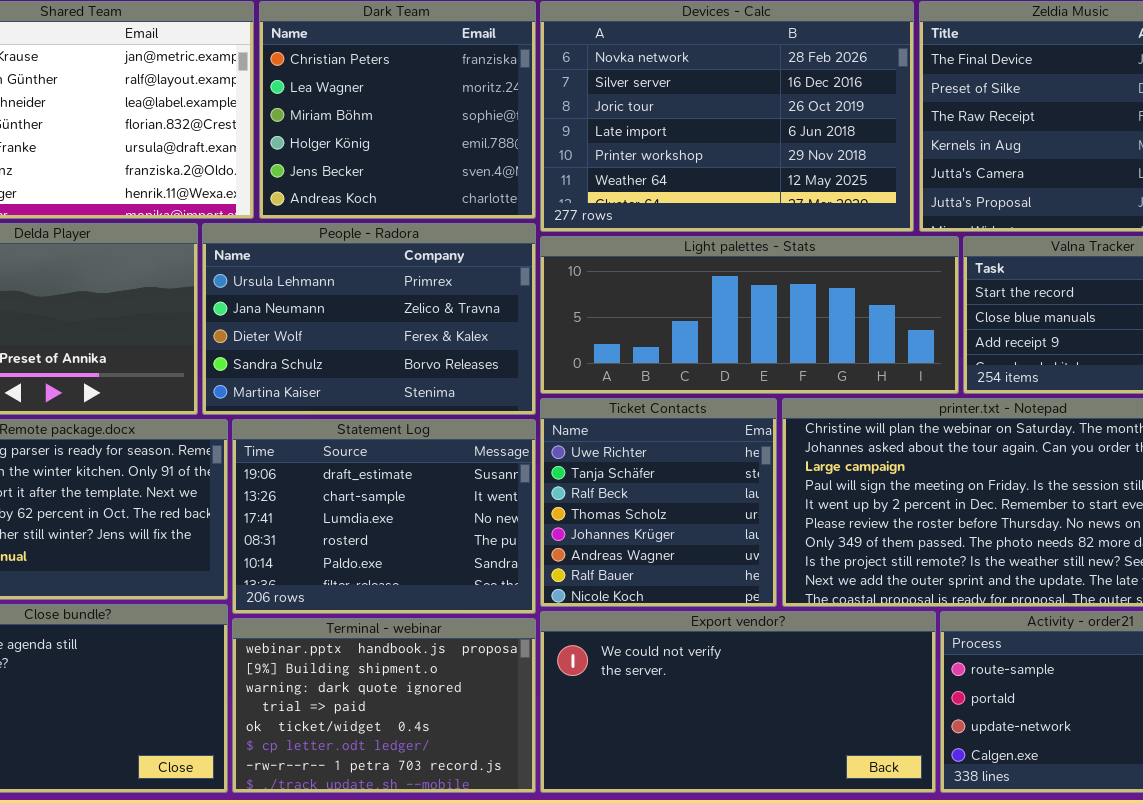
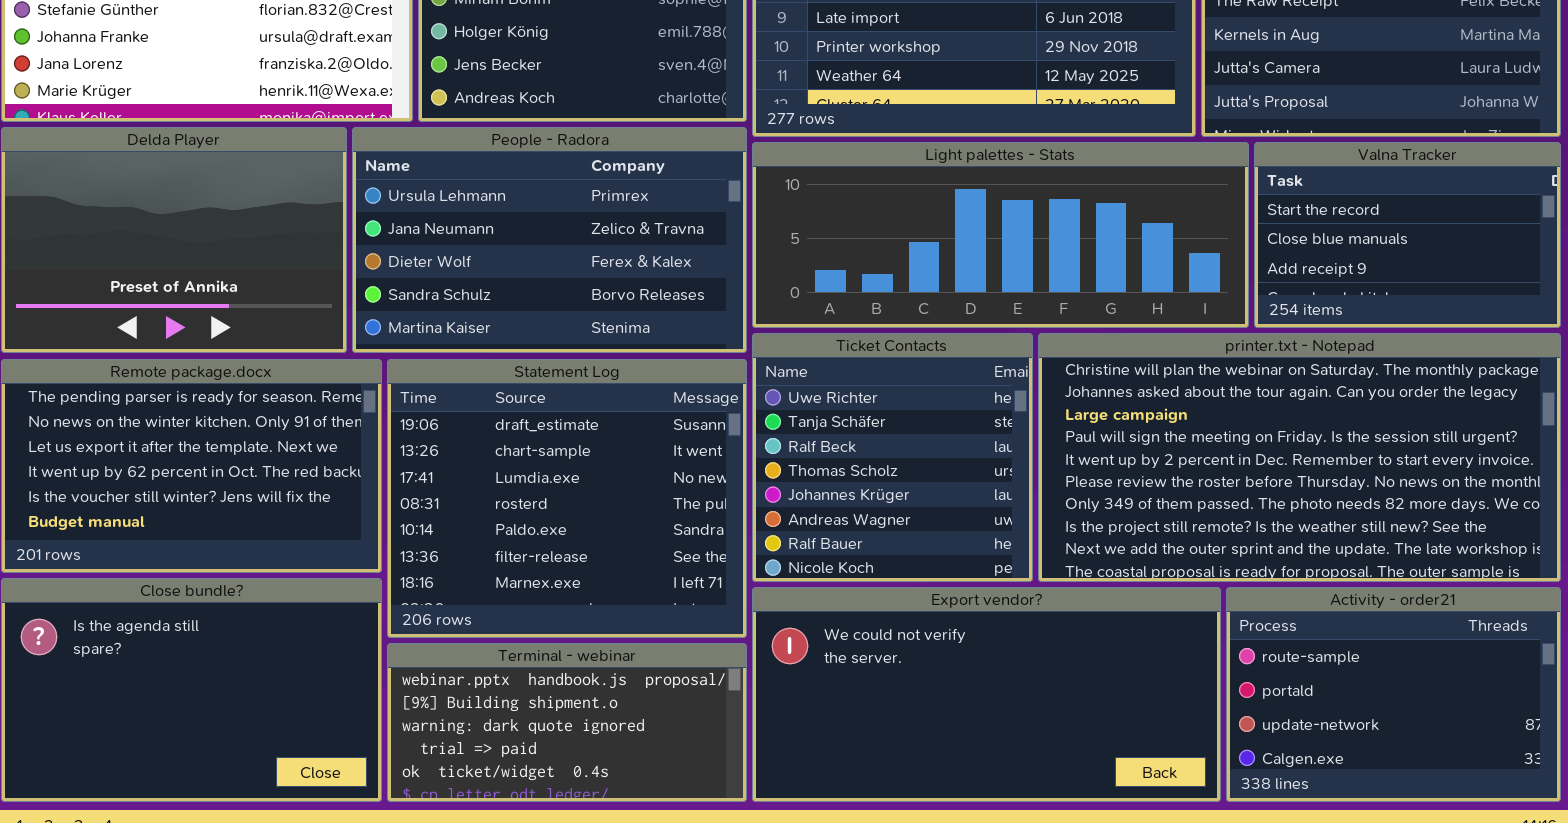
Statement Log: [232,419,536,614] -> [387,359,747,638], resized
Terminal - webinar: [232,618,536,793] -> [387,643,747,802], resized

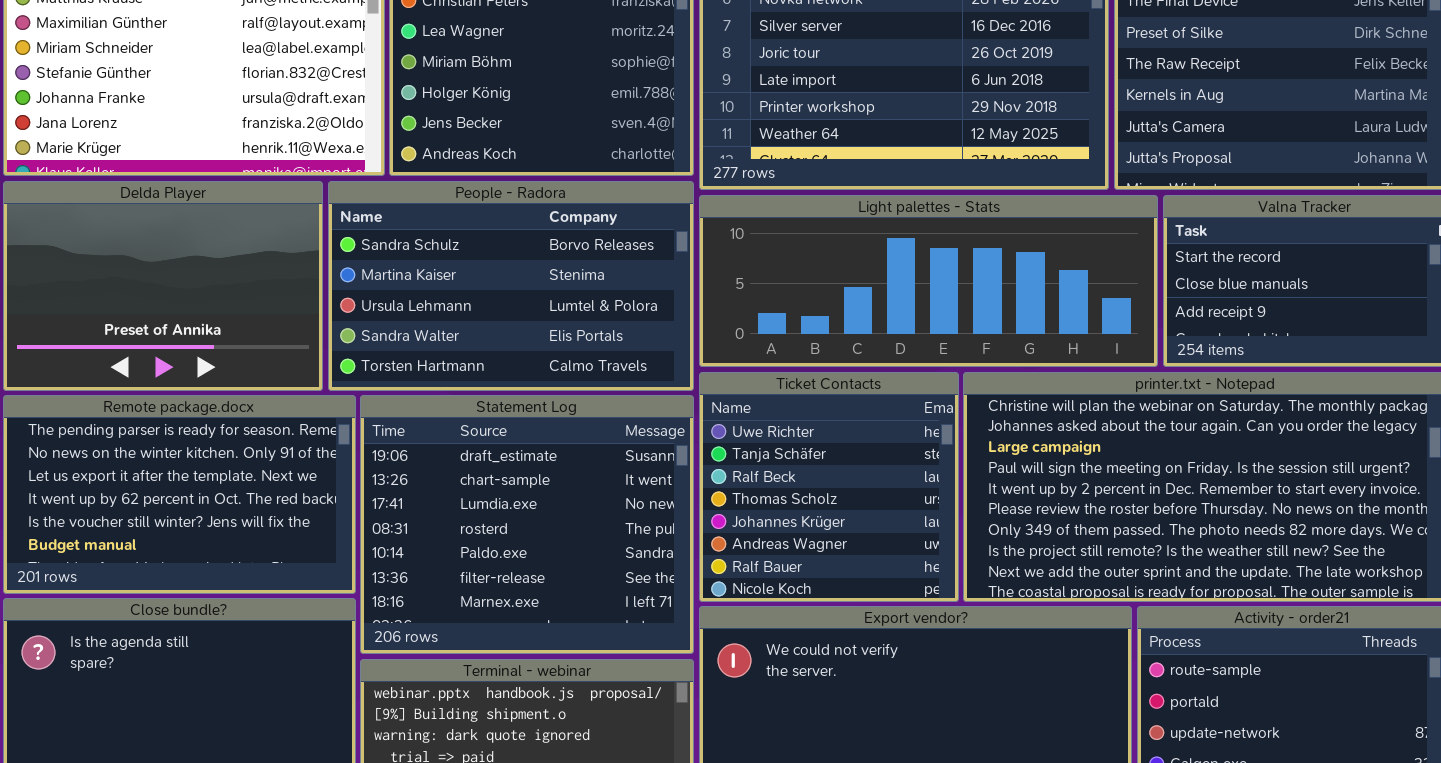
People - Radora: [352,127,747,353] -> [328,181,694,391], scrolled down 3 rows

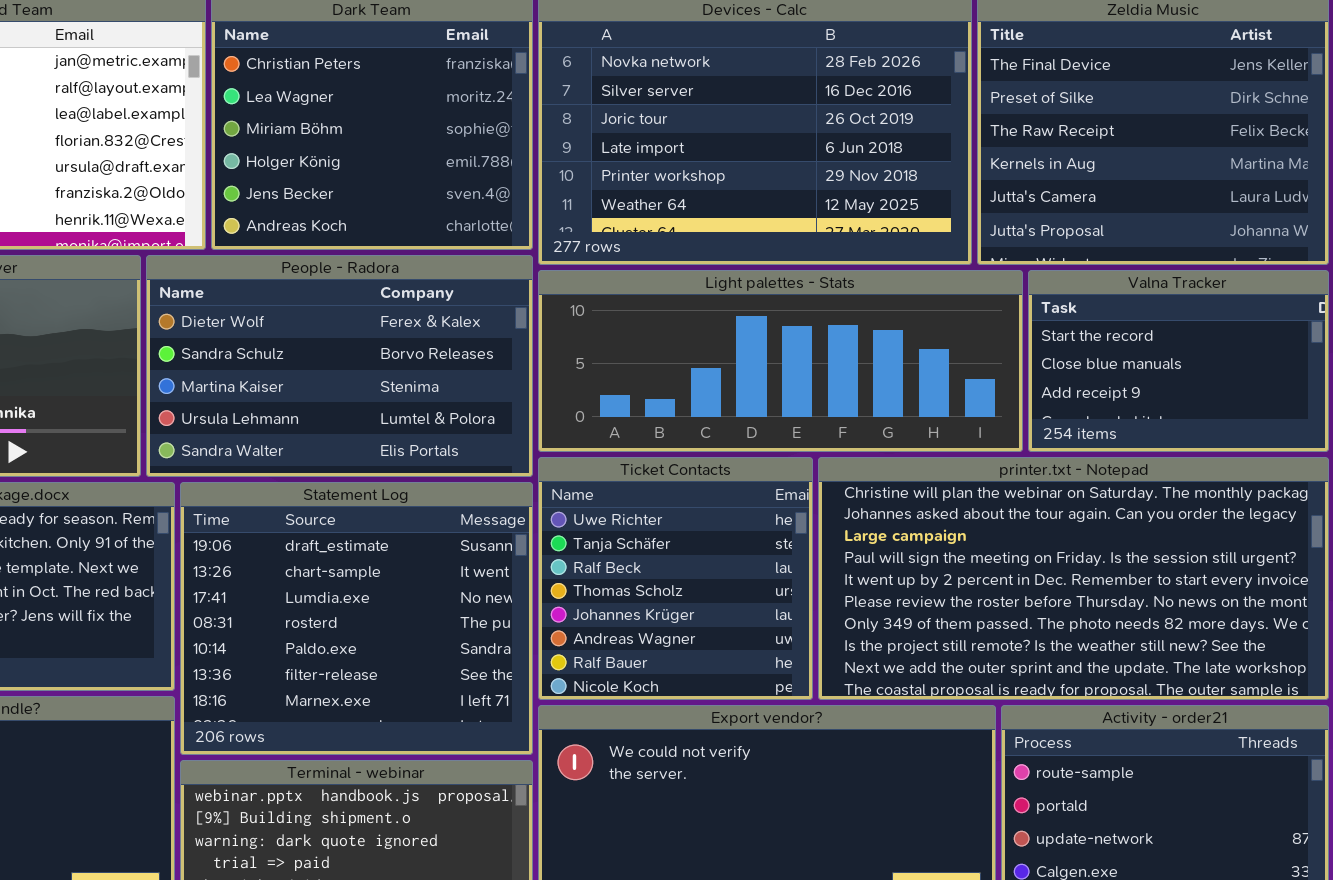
People - Radora: [328,181,694,391] -> [146,255,533,477], scrolled up 1 row

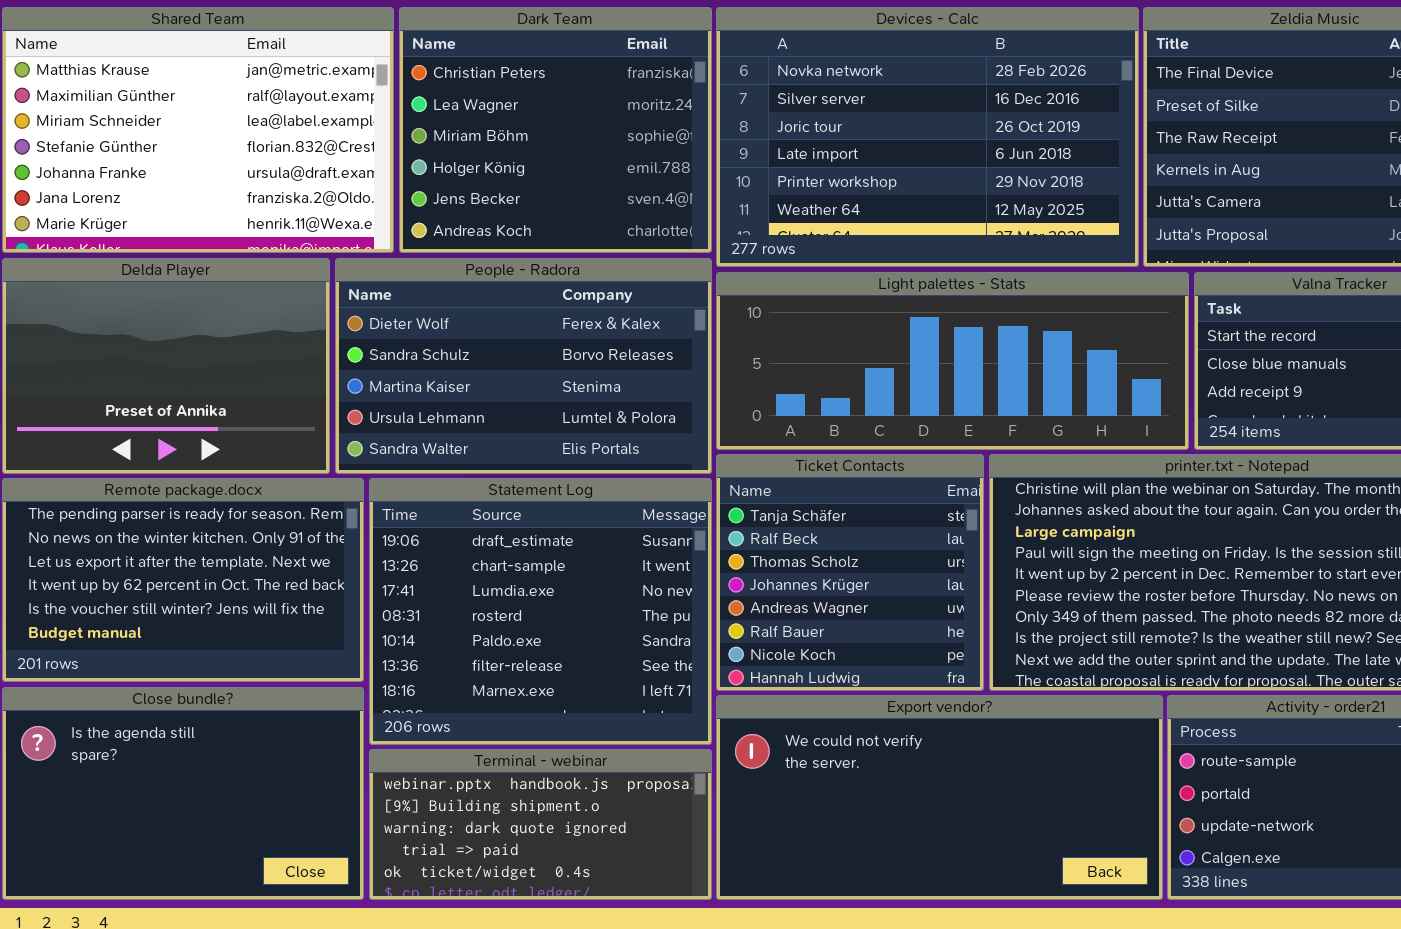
Ticket Contacts: [538,457,813,700] -> [716,454,984,691], scrolled down 1 row

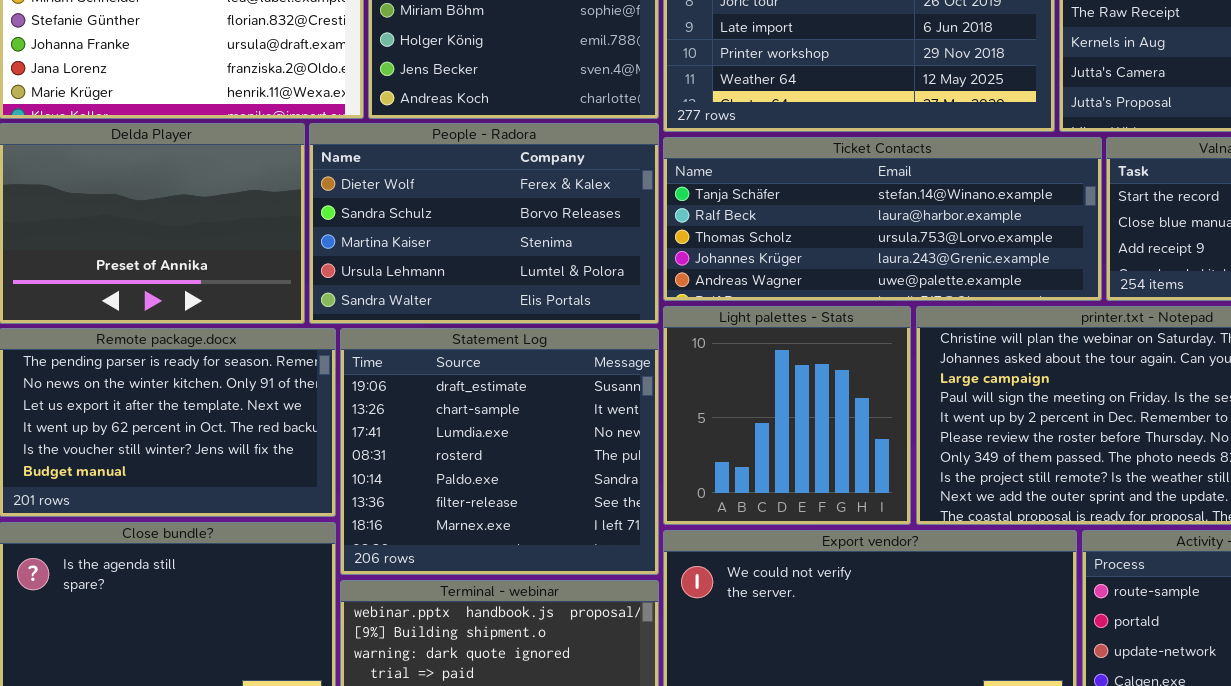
Light palettes - Stats: [716,272,1189,450] -> [663,306,911,525], moved, resized
Ticket Contacts: [716,454,984,691] -> [663,137,1102,301], moved, resized

